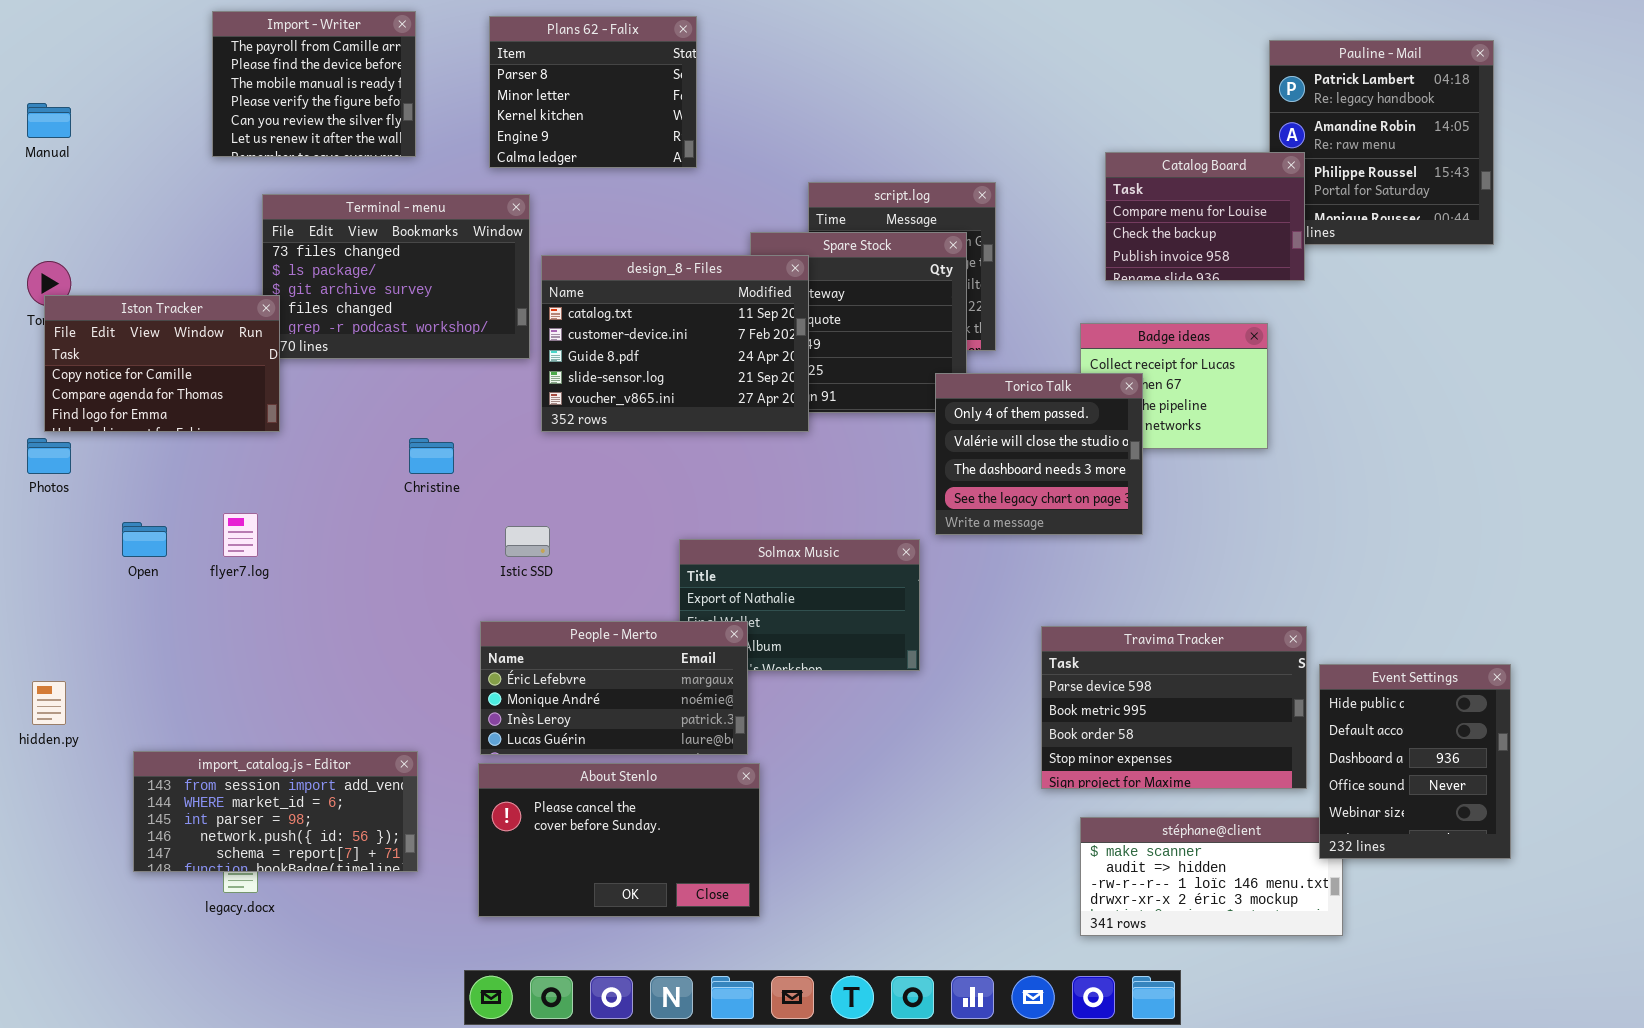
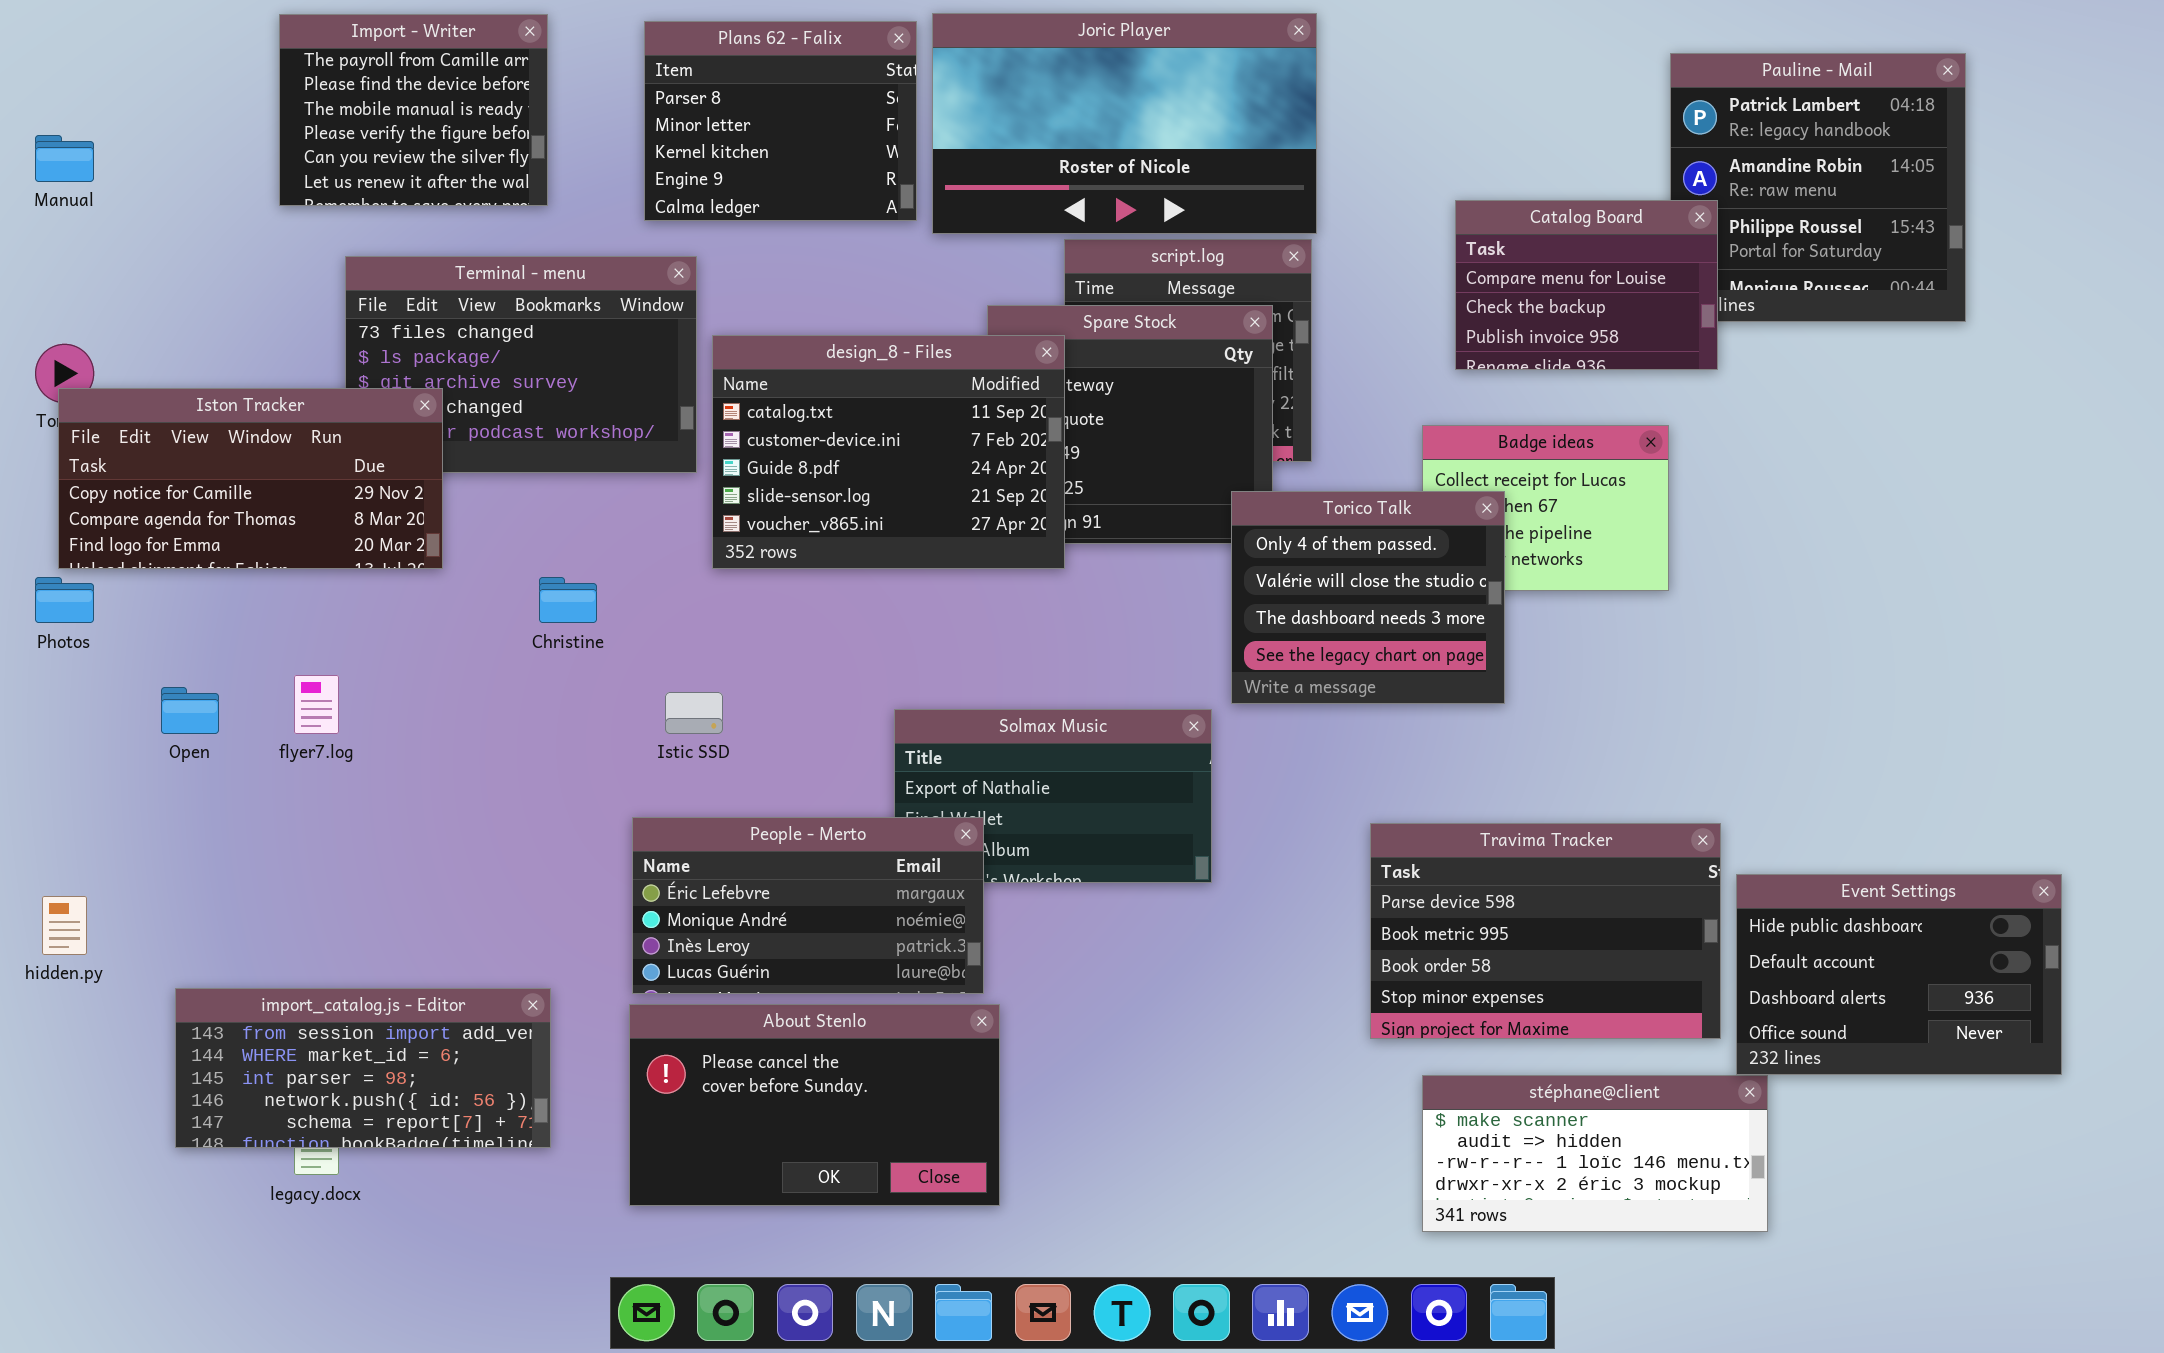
Joric Player: none -> [932,13,1317,234], opened
Iston Tracker: [44,295,280,432] -> [58,388,443,569], resized
Event Settings: [1319,664,1511,859] -> [1736,874,2062,1075], resized

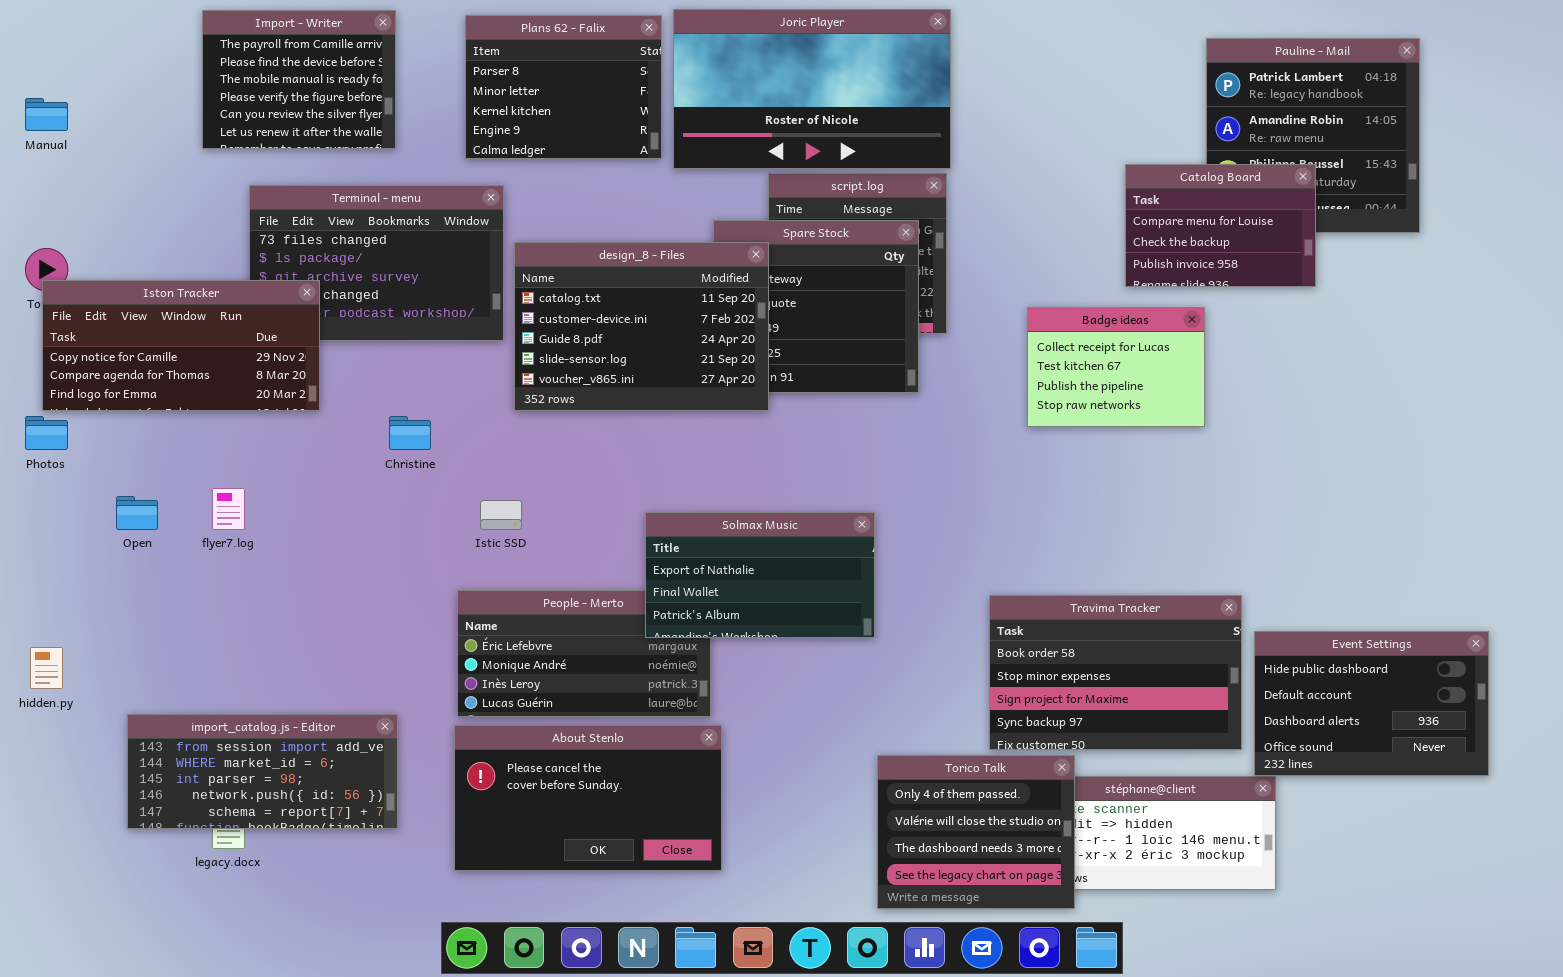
Catalog Board: [1455,200,1718,370] -> [1125,164,1316,287], moved
Torico Talk: [1231,491,1505,704] -> [877,755,1075,909], moved
Solmax Music: [894,709,1212,883] -> [645,512,875,638], raised
Travima Tracker: [1370,823,1721,1039] -> [989,595,1242,750], scrolled down 2 rows

